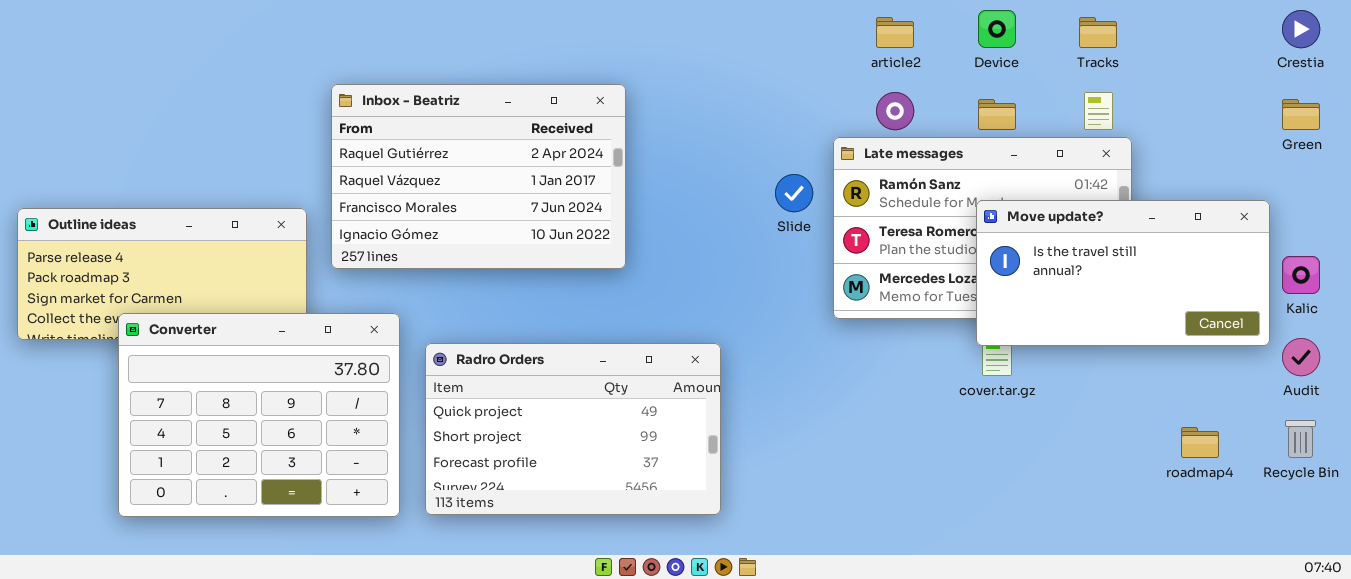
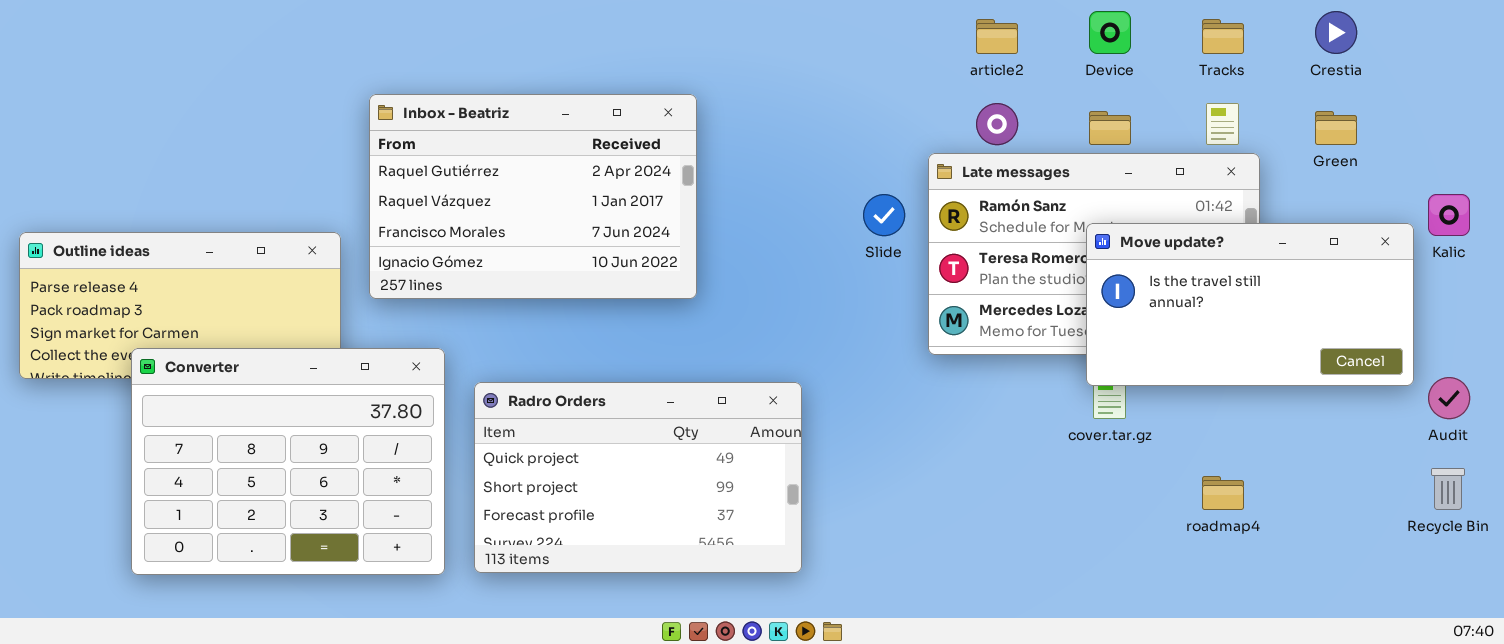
Crestia: [1282,10,1320,48] -> [1315,11,1357,54], moved
Green: [1282,99,1320,130] -> [1315,111,1357,145], moved
Kalic: [1282,256,1320,294] -> [1428,194,1470,236], moved
roadmap4: [1181,427,1219,458] -> [1202,476,1244,510], moved

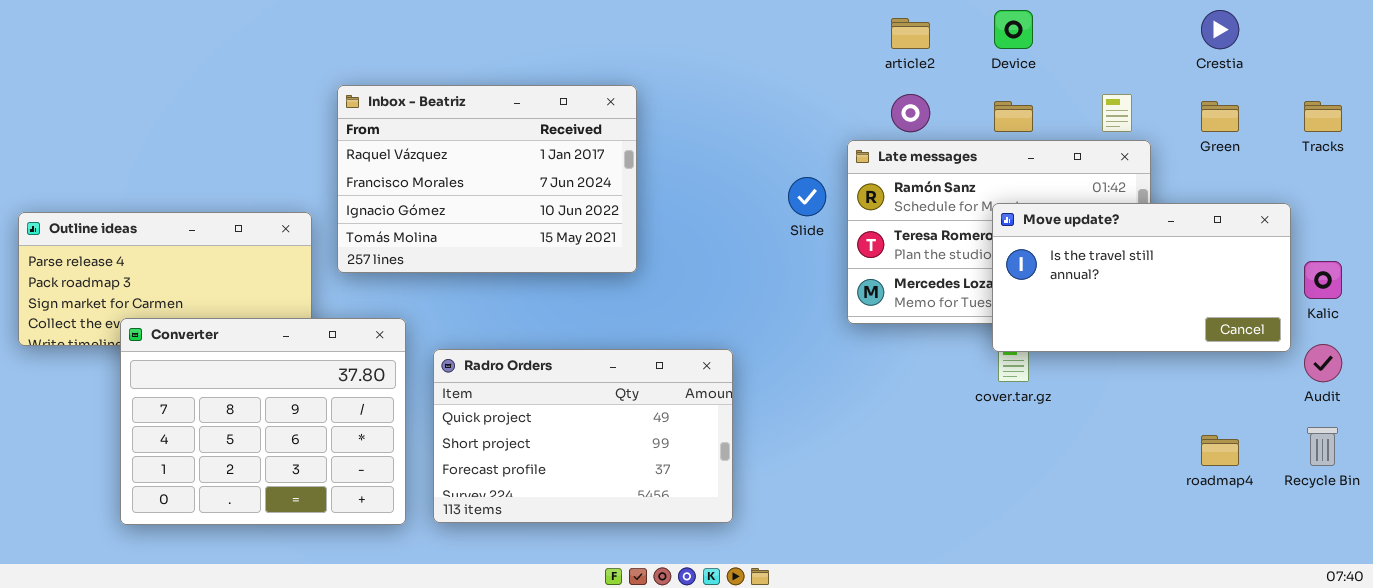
Tracks: [1202,19,1244,54] -> [1304,101,1342,132], moved
Inbox - Beatriz: [369,94,697,299] -> [337,85,637,273], scrolled down 1 row
Kalic: [1428,194,1470,236] -> [1304,261,1342,299], moved
roadmap4: [1202,476,1244,510] -> [1201,435,1239,466], moved

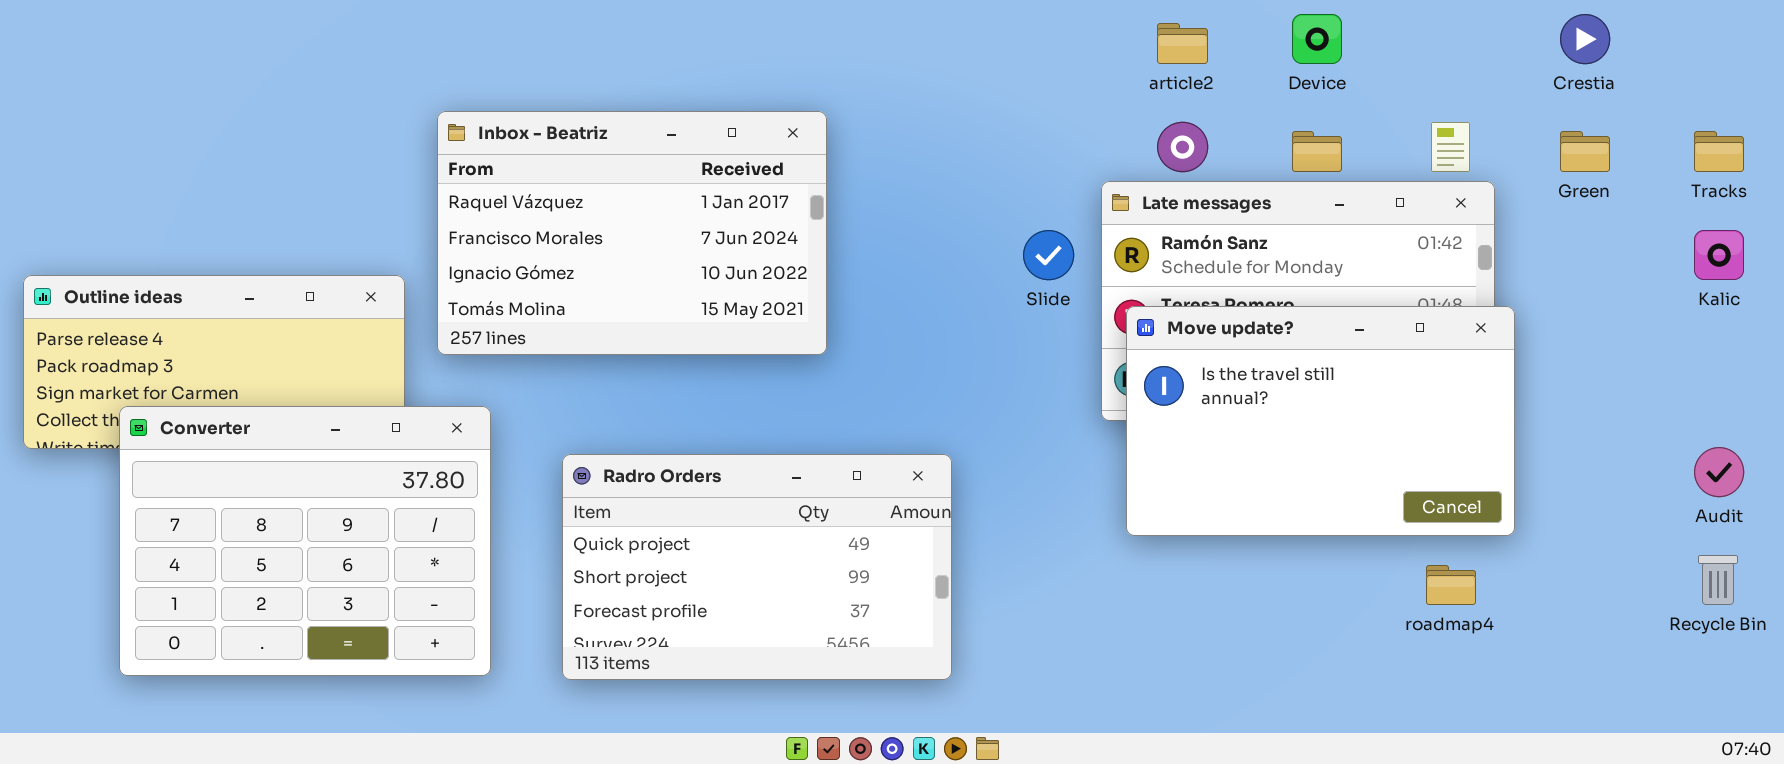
Move update?: [992,203,1291,352] -> [1126,306,1515,536], moved, resized
Kalic: [1304,261,1342,299] -> [1694,230,1744,280], moved
Converter: [120,318,406,525] -> [119,406,491,676], moved
roadmap4: [1201,435,1239,466] -> [1426,565,1476,605], moved

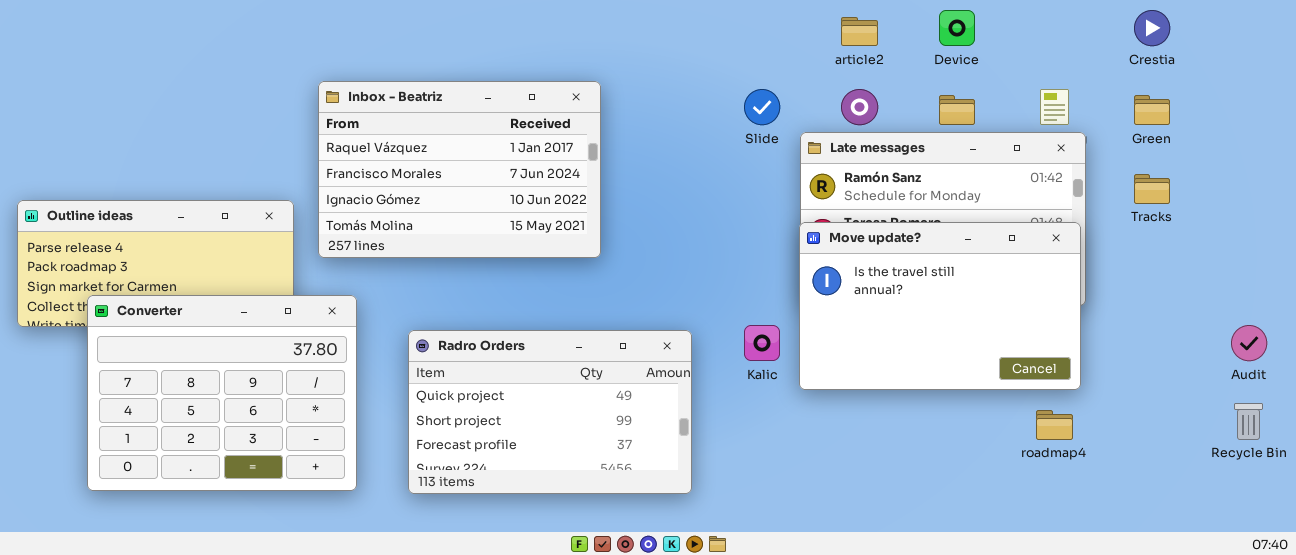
Tracks: [1694,131,1744,172] -> [1134,174,1170,204], moved
Slide: [1023,230,1074,280] -> [744,89,780,125], moved
Kalic: [1694,230,1744,280] -> [744,325,780,361], moved
Move update?: [1126,306,1515,536] -> [799,222,1081,390], moved

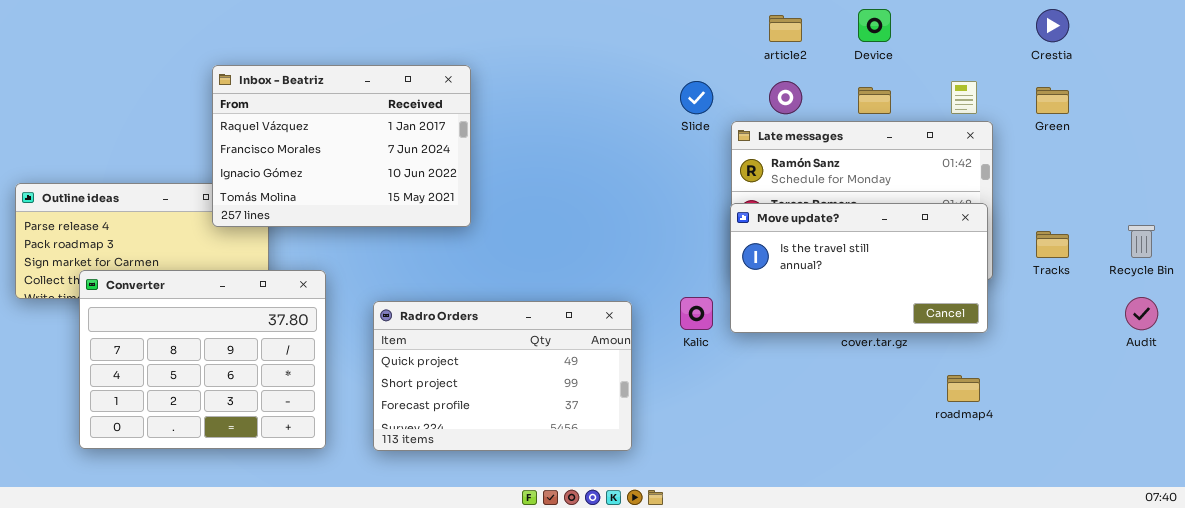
Inbox - Beatriz: [318,81,601,258] -> [212,65,471,227], moved
Tracks: [1134,174,1170,204] -> [1036,231,1069,258], moved
Move update?: [799,222,1081,390] -> [730,203,988,333], resized
Recycle Bin: [1234,403,1263,440] -> [1128,225,1155,258], moved

